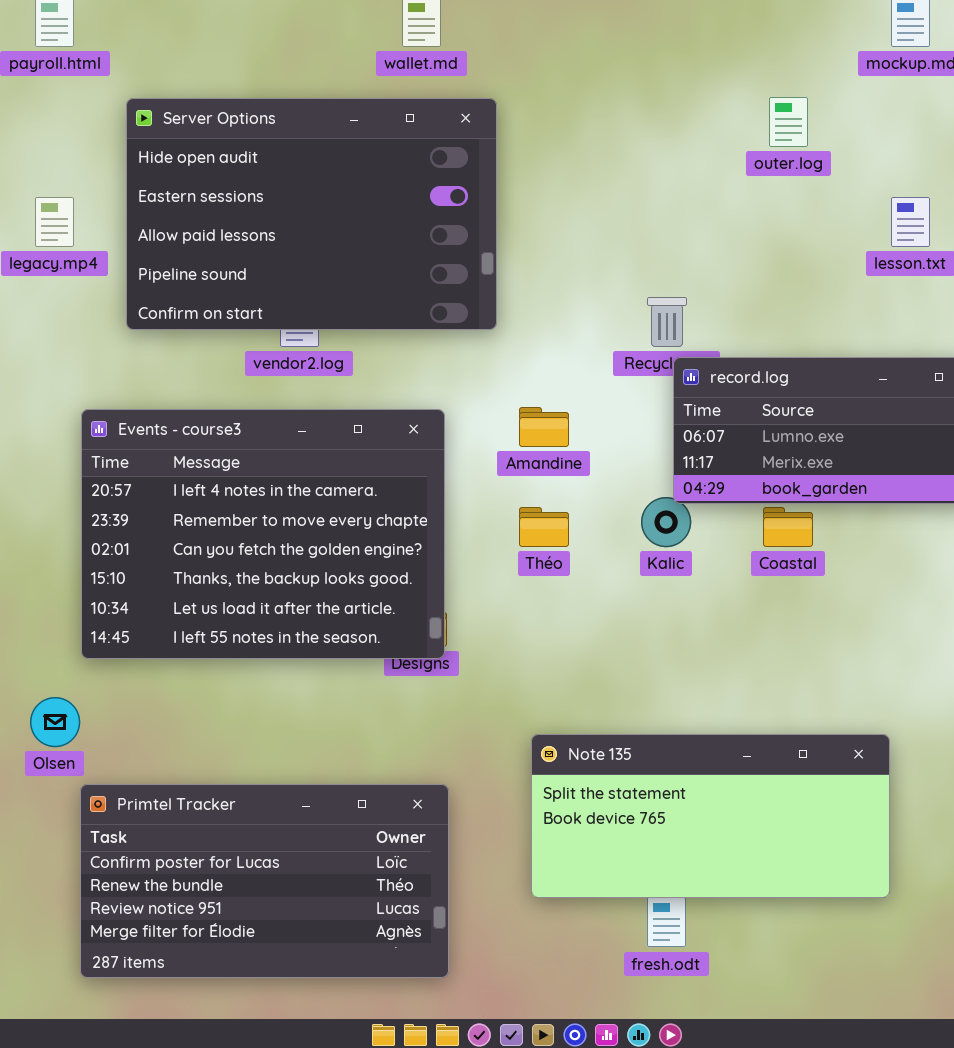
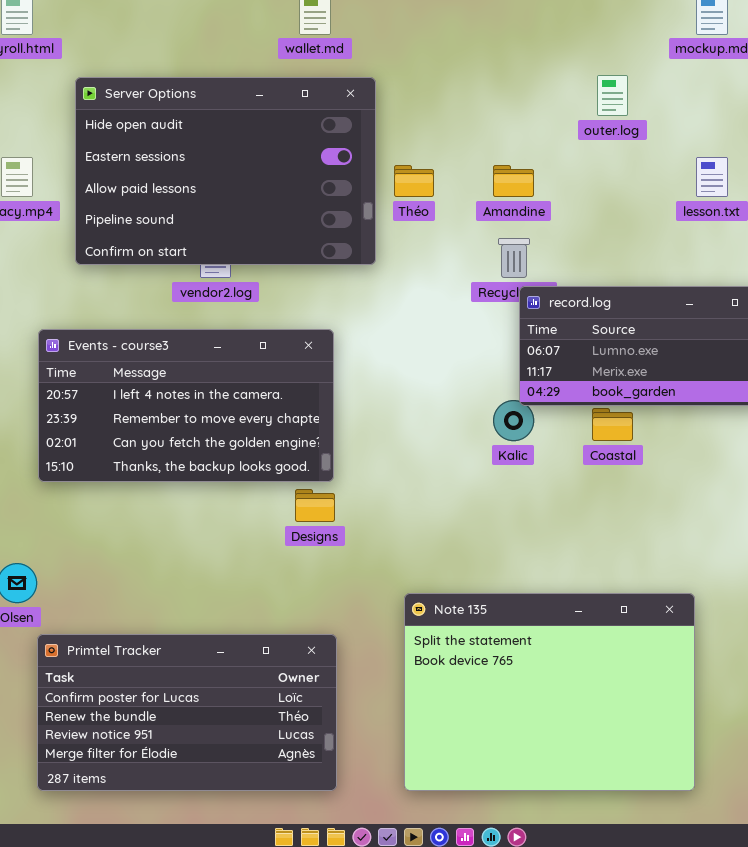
Amandine: [519,407,569,447] -> [493,165,534,197], moved
Events - course3: [81,409,445,659] -> [38,329,334,482], resized
Théo: [519,507,569,547] -> [394,165,434,197], moved
Note 135: [531,734,890,898] -> [404,593,695,791], resized

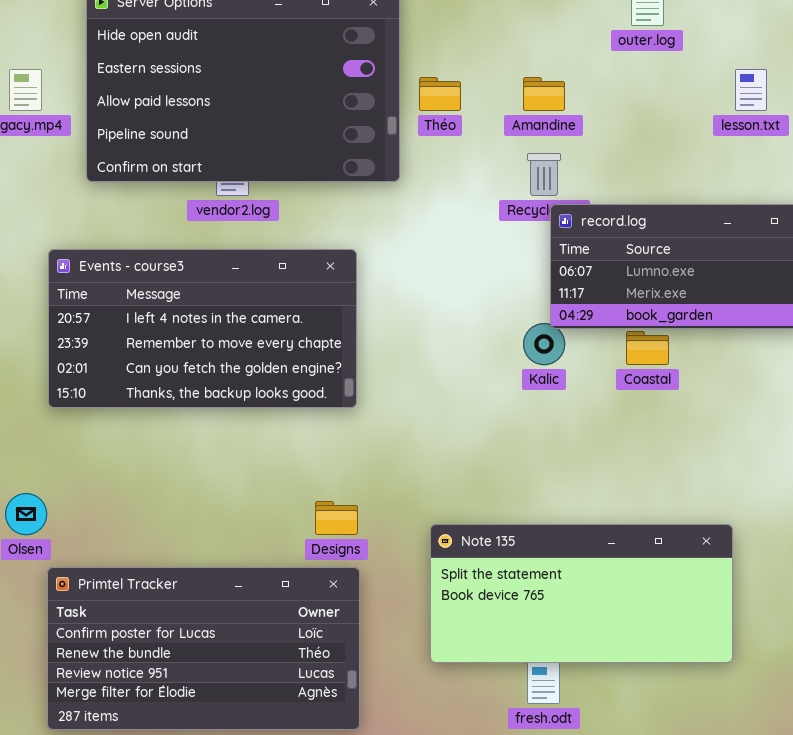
Designs: [295,489,335,522] -> [315,501,358,535], moved
Note 135: [404,593,695,791] -> [430,524,733,663], resized

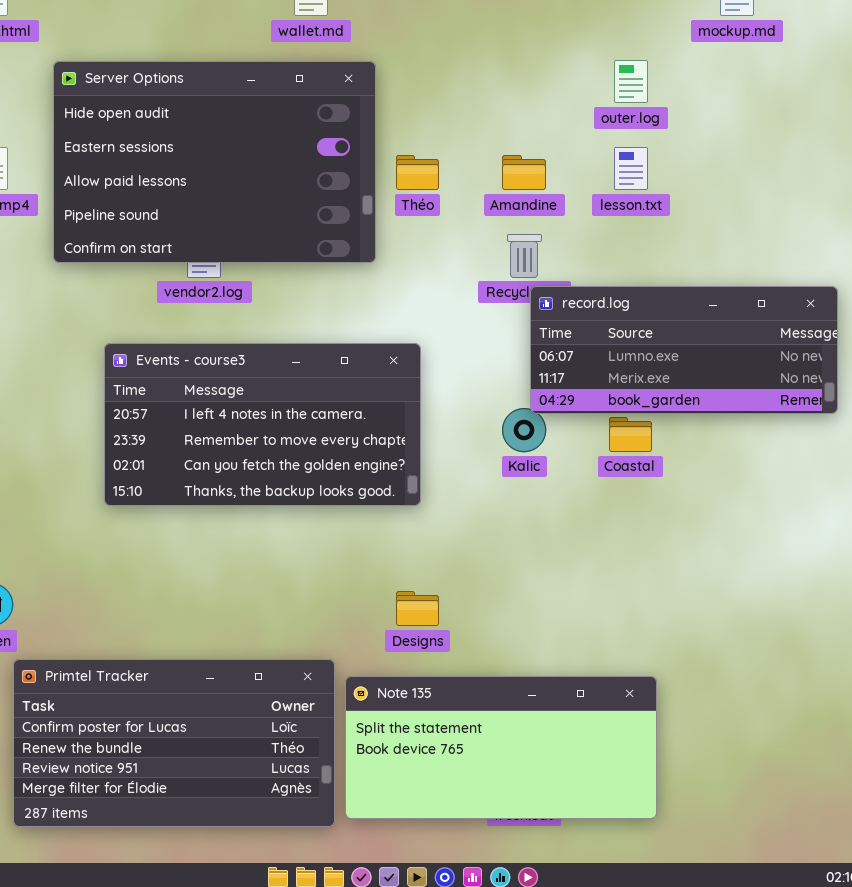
lesson.txt: [735,69,767,111] -> [614,147,648,190], moved
Events - course3: [48,249,357,408] -> [104,343,421,506], moved
Designs: [315,501,358,535] -> [396,591,439,626], moved
Note 135: [430,524,733,663] -> [345,676,657,819], moved

